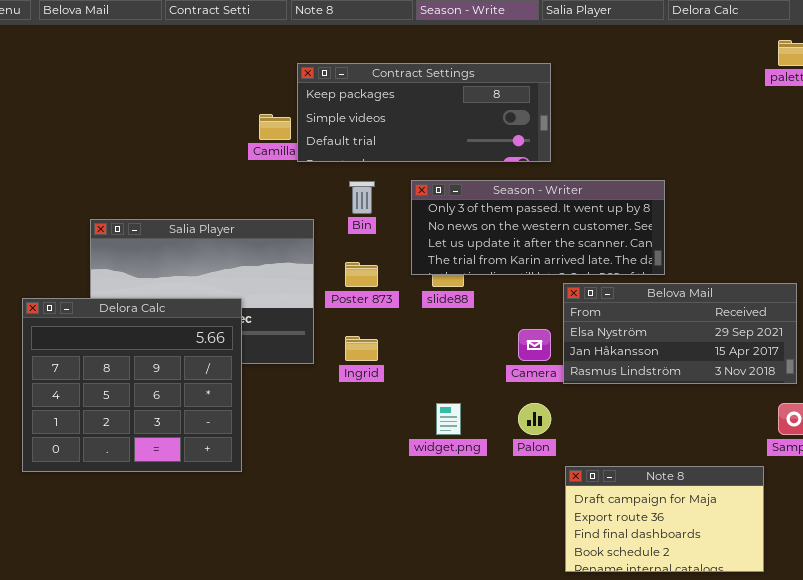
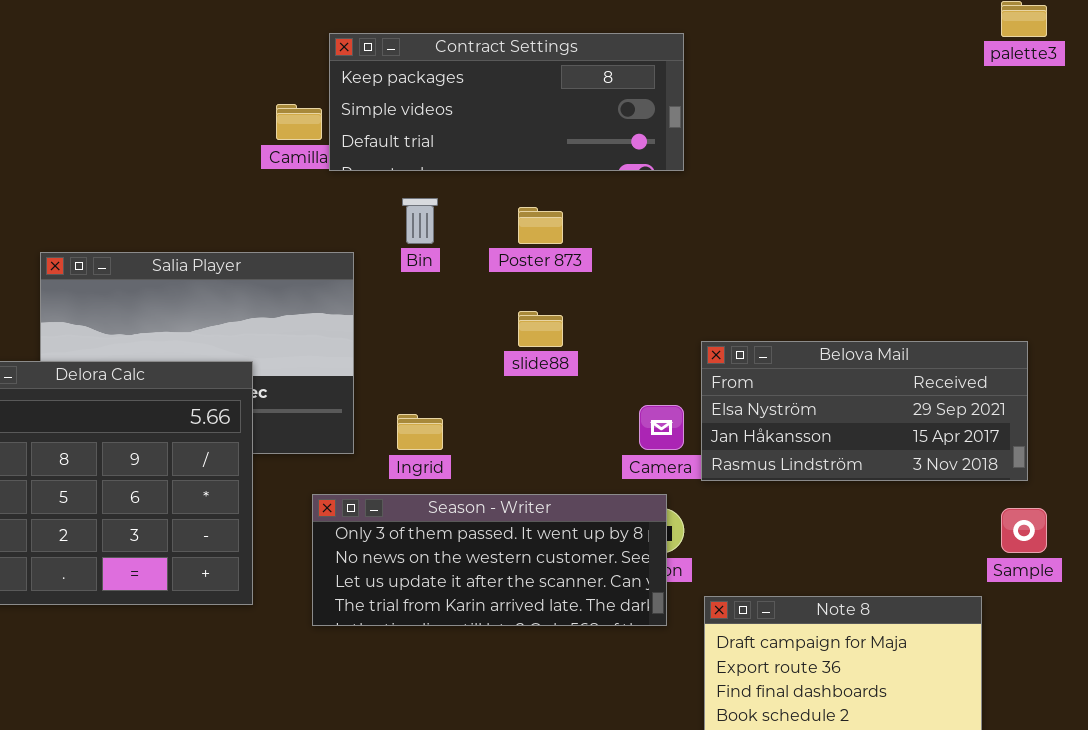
Season - Writer: [411,180,665,275] -> [312,494,667,626], moved
Poster 873: [345,262,378,287] -> [518,207,563,244], moved

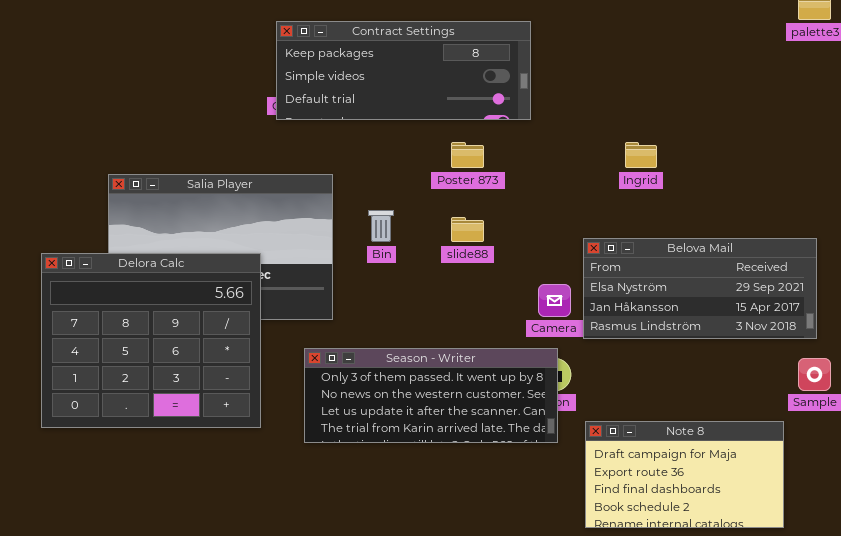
Contract Settings: [329,33,684,171] -> [276,21,531,120], moved
Bin: [402,198,438,244] -> [368,210,394,242], moved
Ingrid: [397,414,443,450] -> [625,142,657,168], moved

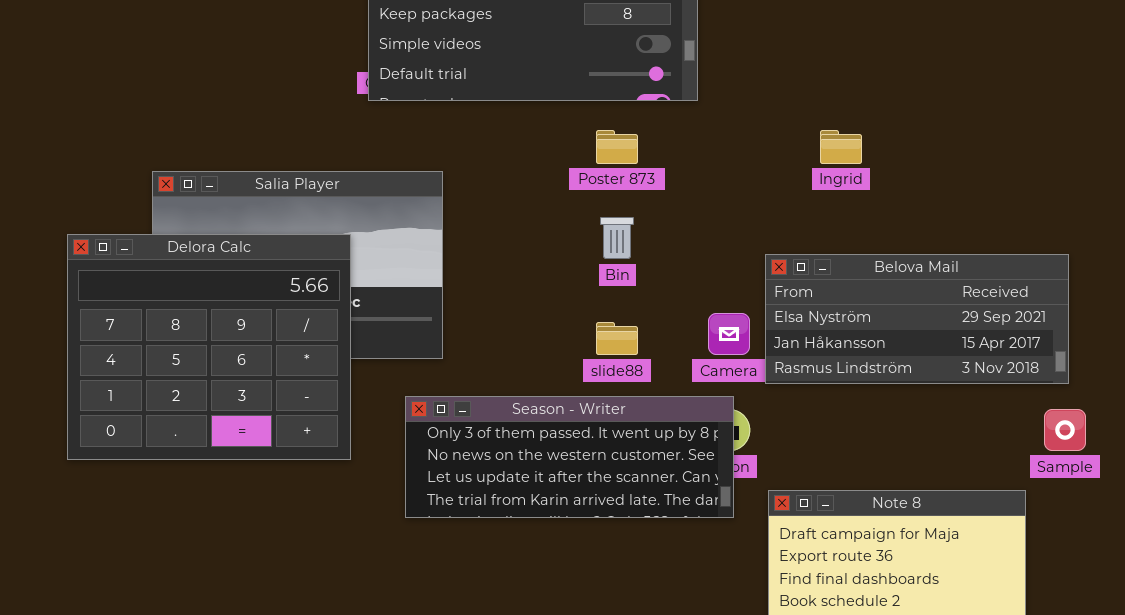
Bin: [368,210,394,242] -> [600,217,634,259], moved
slide88: [451,217,484,242] -> [596,322,638,355], moved
Delora Calc: [41,253,261,428] -> [67,234,351,460], moved

